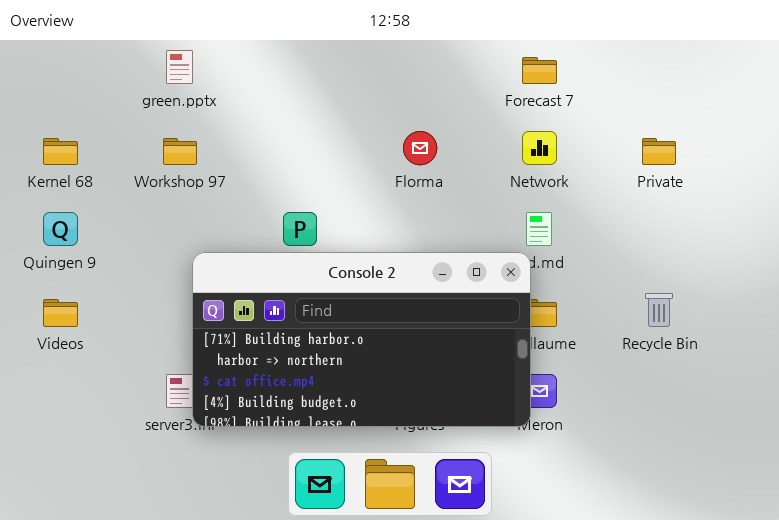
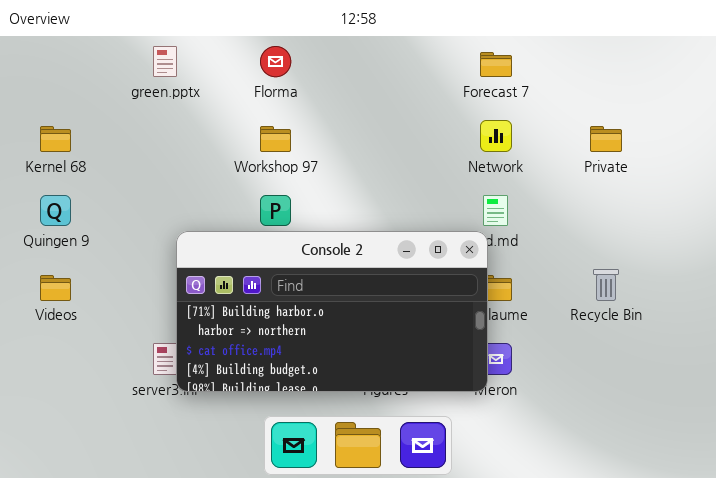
Florma: [403,131,437,165] -> [260,46,291,77], moved
Workshop 97: [163,138,197,165] -> [260,126,291,152], moved

